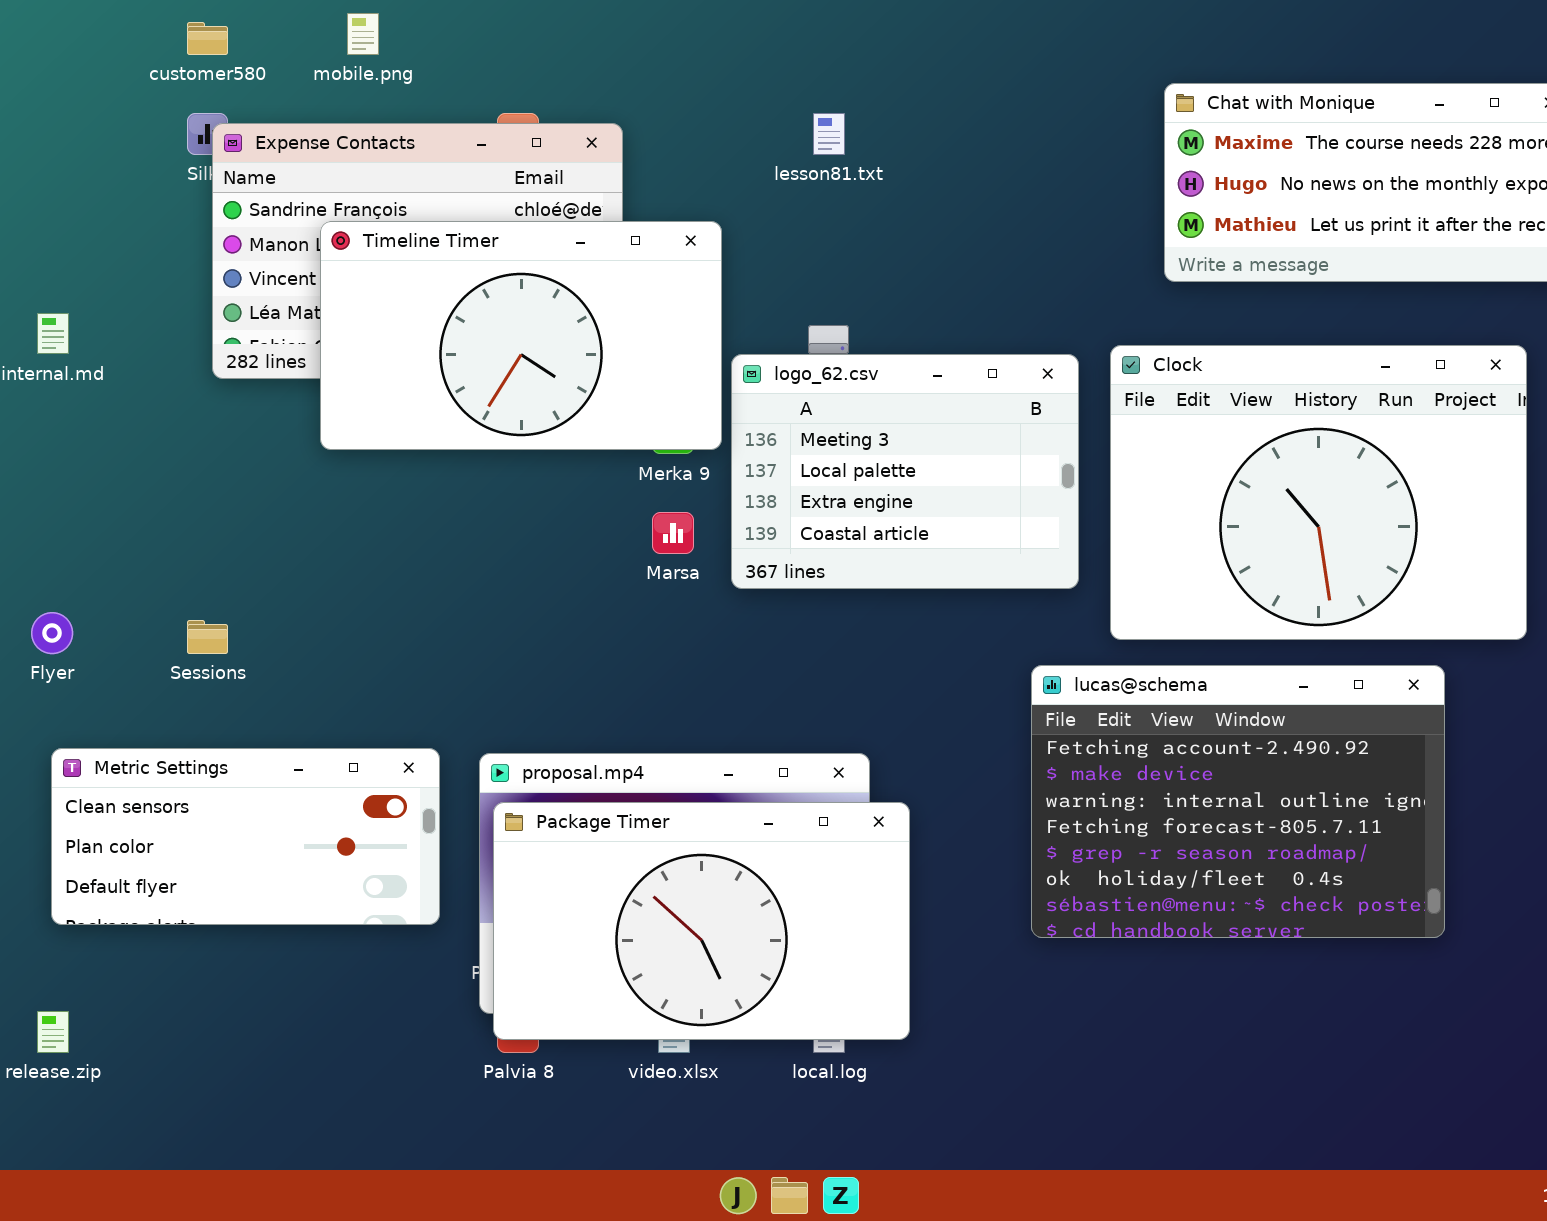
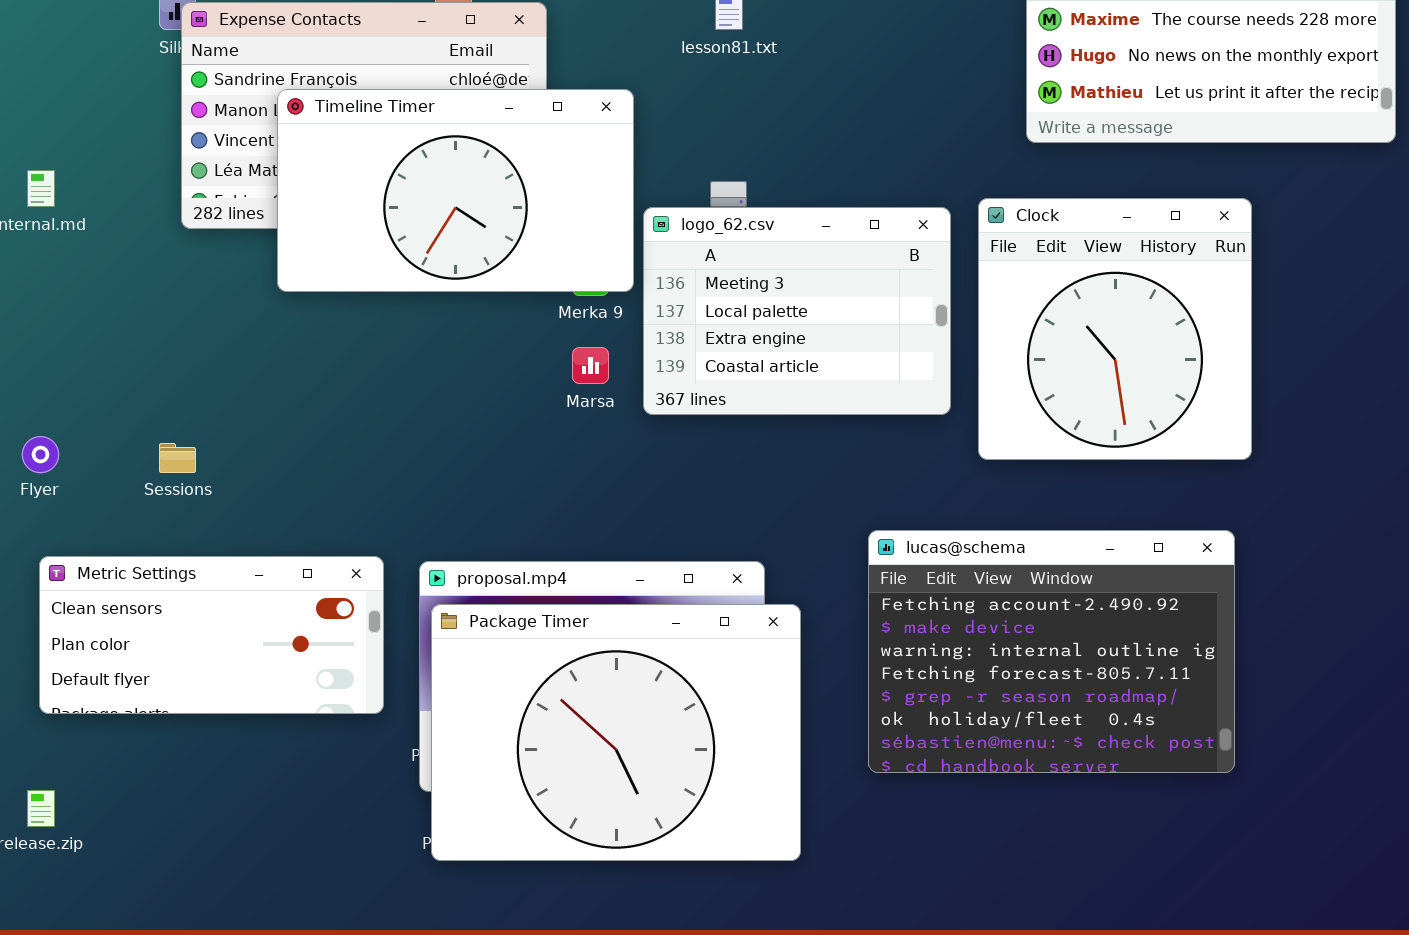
Clock: [1110,345,1527,640] -> [978,198,1252,460], resized
lucas@schema: [1031,665,1445,938] -> [868,530,1235,773], moved
Package Timer: [493,802,910,1040] -> [431,604,801,861], resized

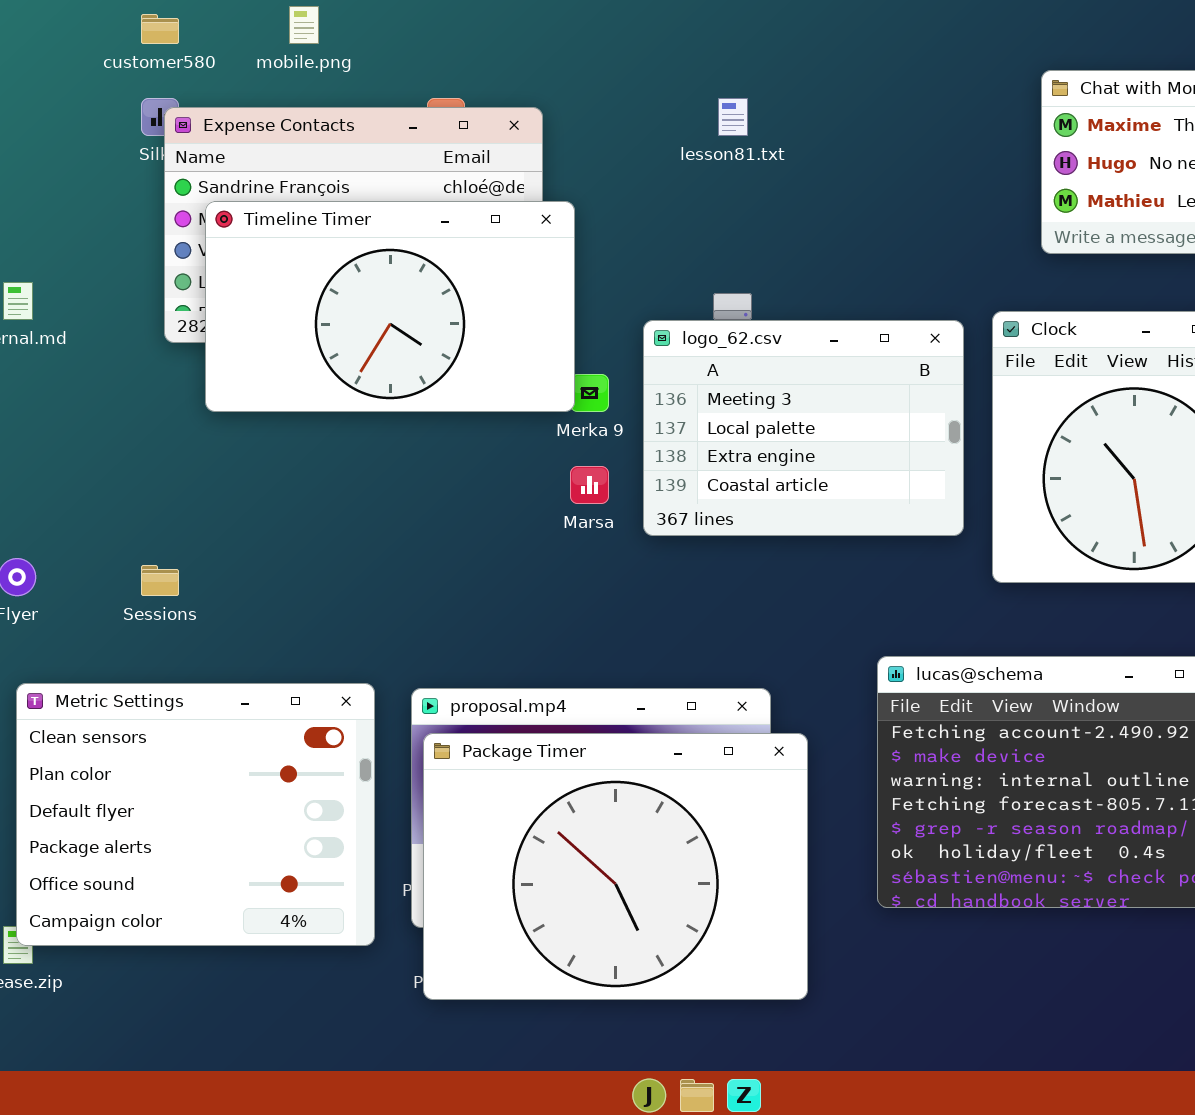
Timeline Timer: [277,89,634,292] -> [205,201,575,412], moved
Metric Settings: [39,556,384,714] -> [16,683,375,946], resized

